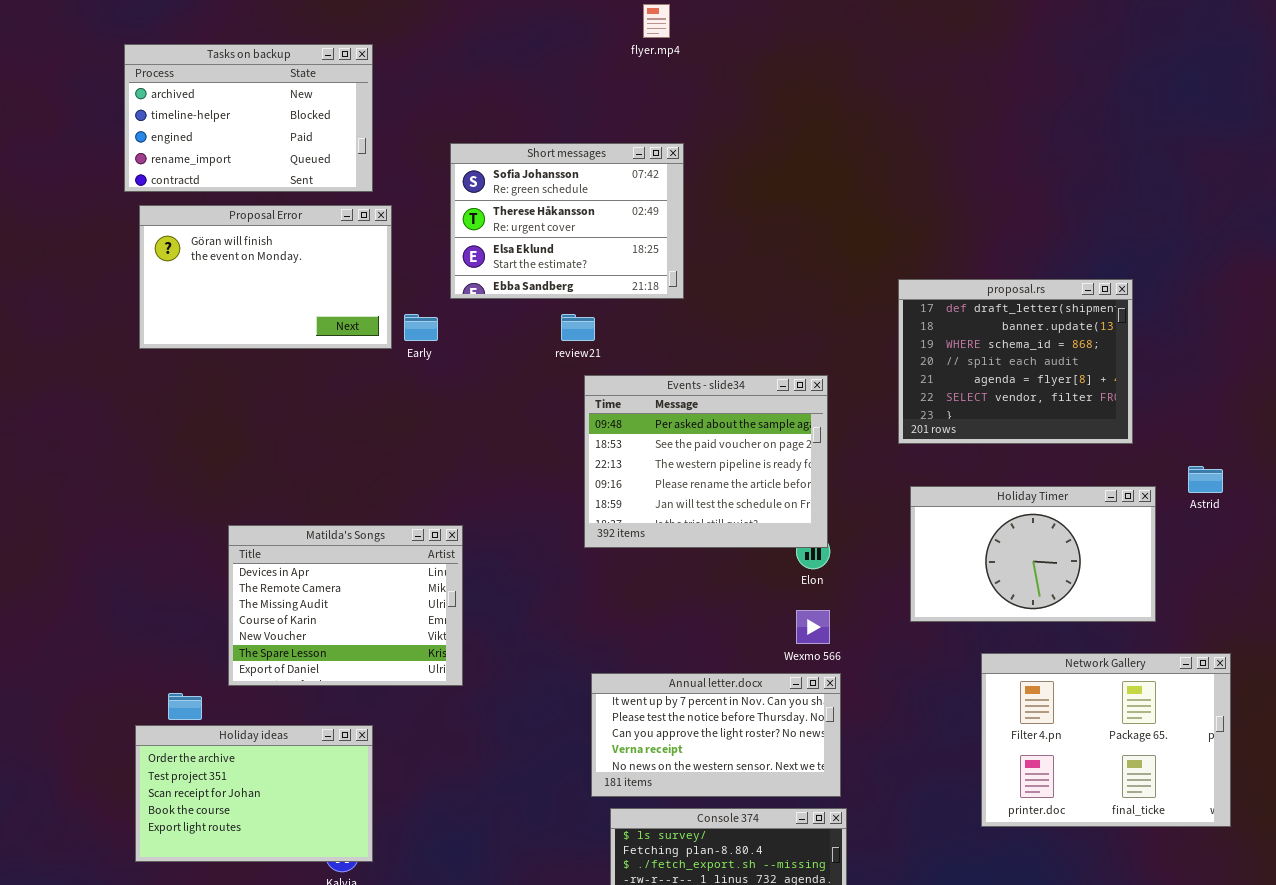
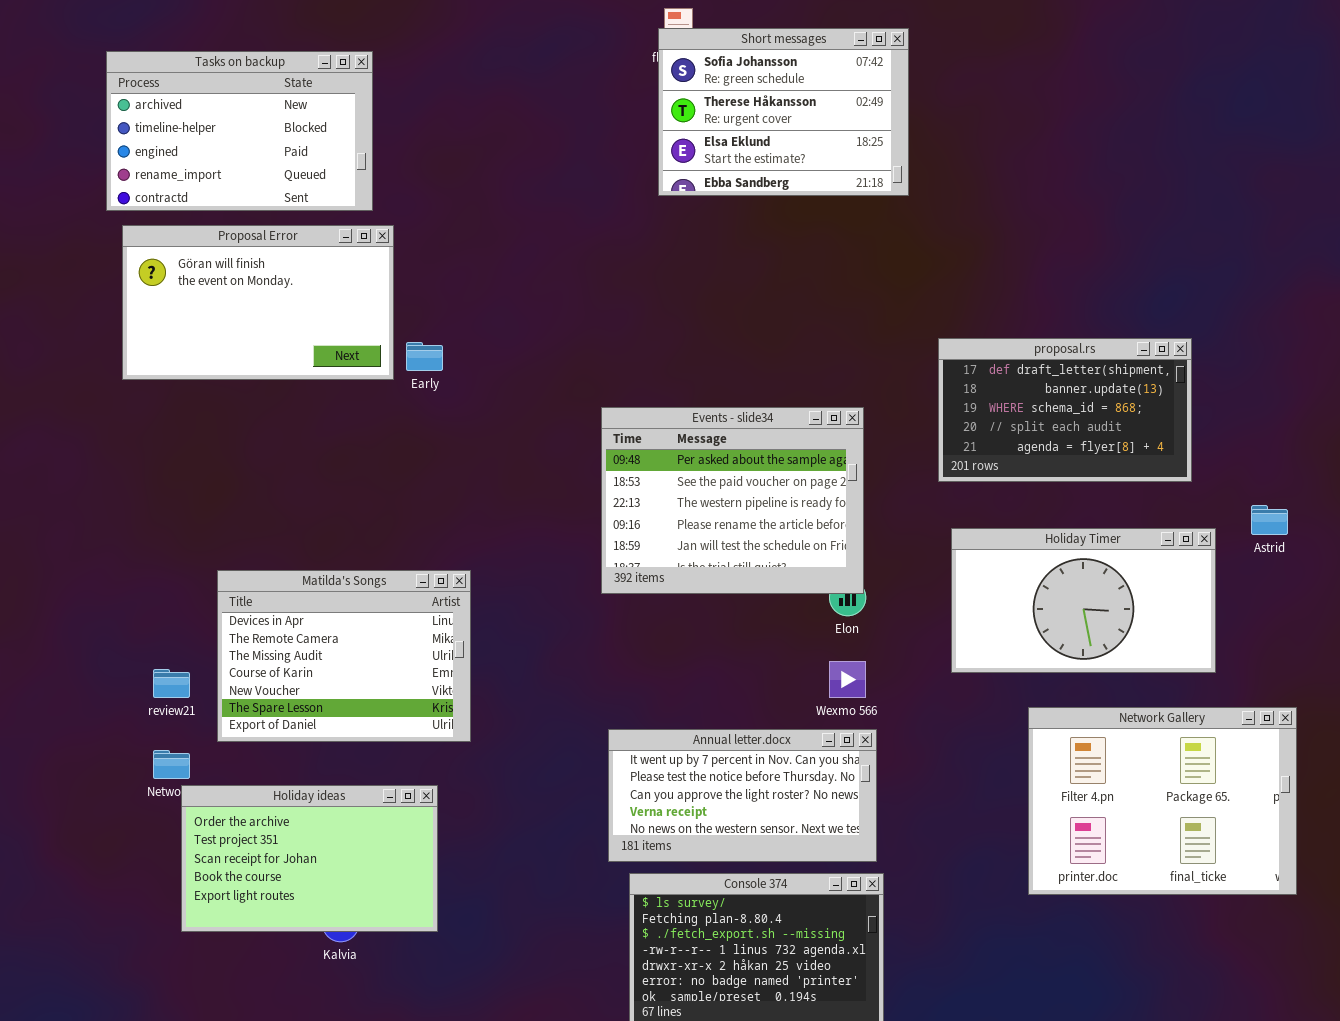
Short messages: [450,143,684,299] -> [658,28,909,196], moved
proposal.rs: [898,279,1133,444] -> [938,338,1192,482], resized
review21: [561,314,595,341] -> [153,669,190,698], moved
Holiday ideas: [135,725,373,862] -> [181,785,438,932], moved

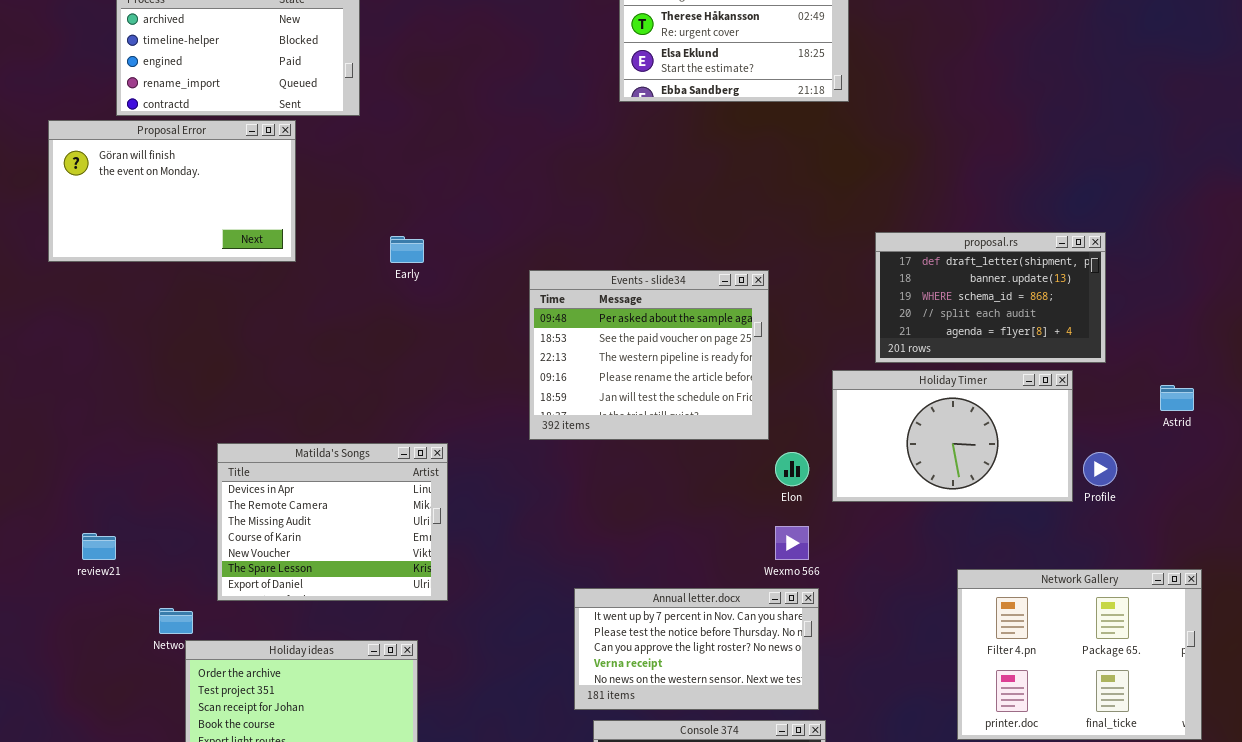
Proposal Error: [122,225,394,380] -> [48,120,296,262], moved
Events - slide34: [601,407,864,594] -> [529,270,769,440], moved
Holiday Timer: [951,528,1216,673] -> [832,370,1073,502], moved
review21: [153,669,190,698] -> [82,533,116,560], moved

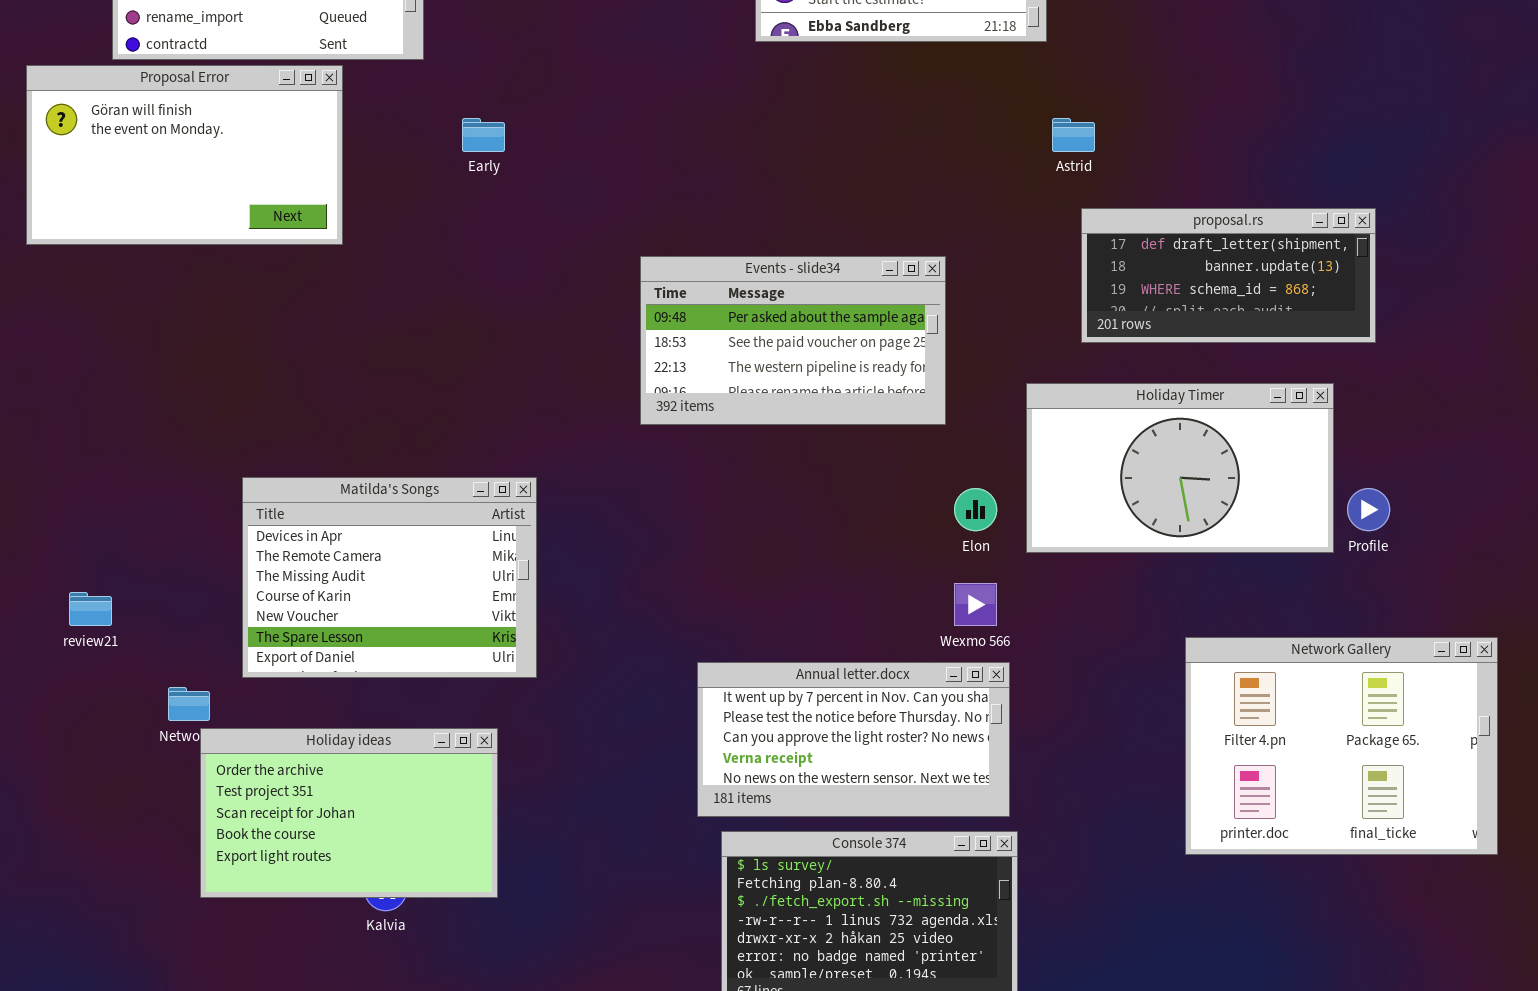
proposal.rs: [875,232,1106,363] -> [1081,208,1376,343], resized
Early: [390,236,424,263] -> [462,118,505,152], moved
Events - slide34: [529,270,769,440] -> [640,256,946,425], resized
Astrid: [1160,385,1194,411] -> [1052,118,1095,152], moved

